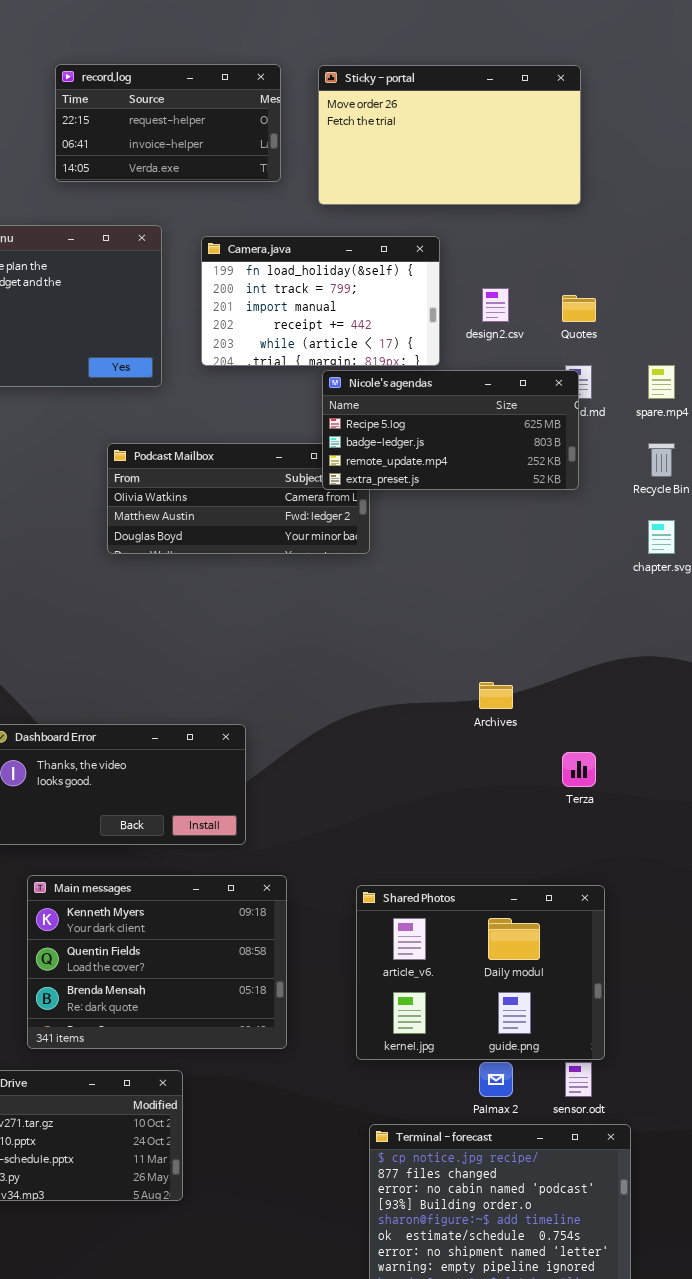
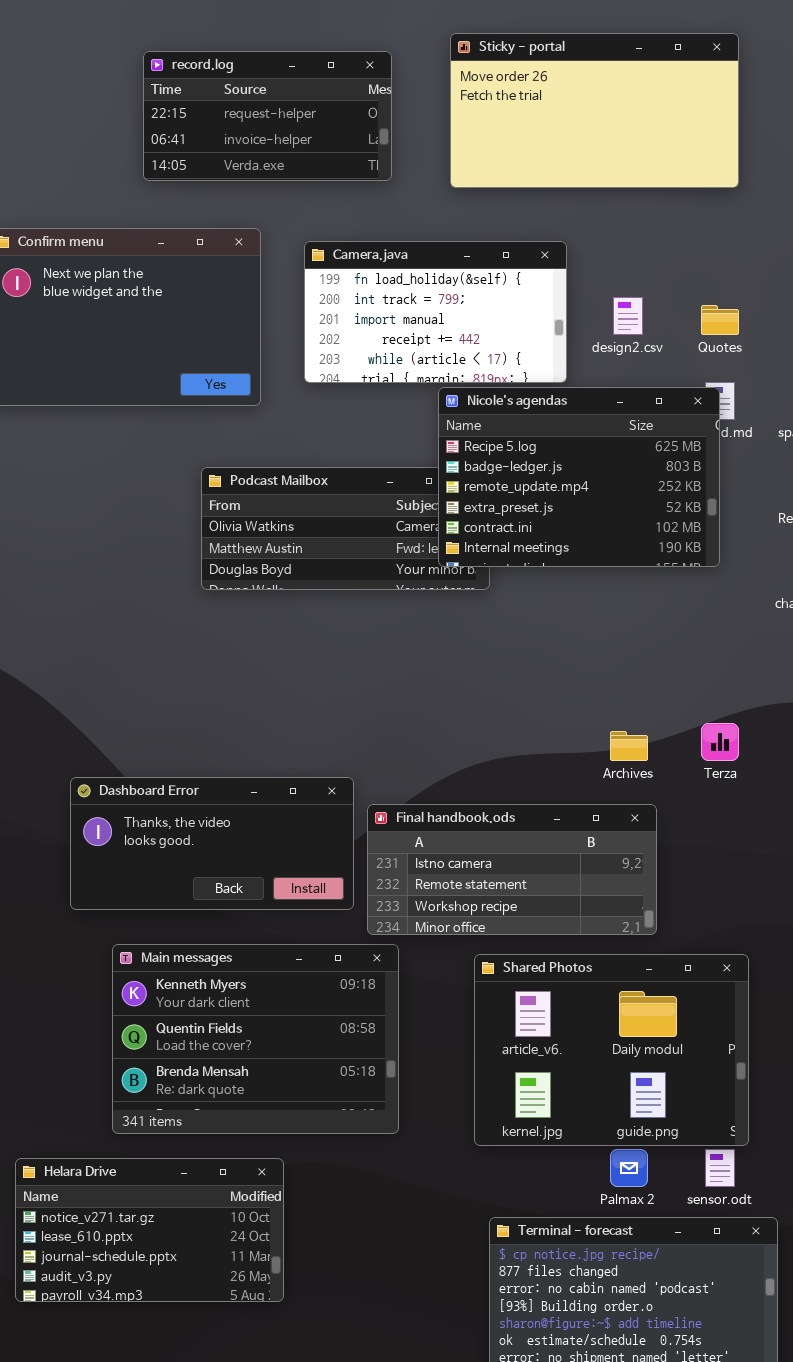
Sticky - portal: [318,65,581,205] -> [450,33,739,188], moved
Nicole's agendas: [322,370,579,490] -> [438,387,720,567], resized
Final handbook.ods: none -> [367,804,657,935], opened
Terza: [562,752,596,787] -> [701,723,739,761], moved

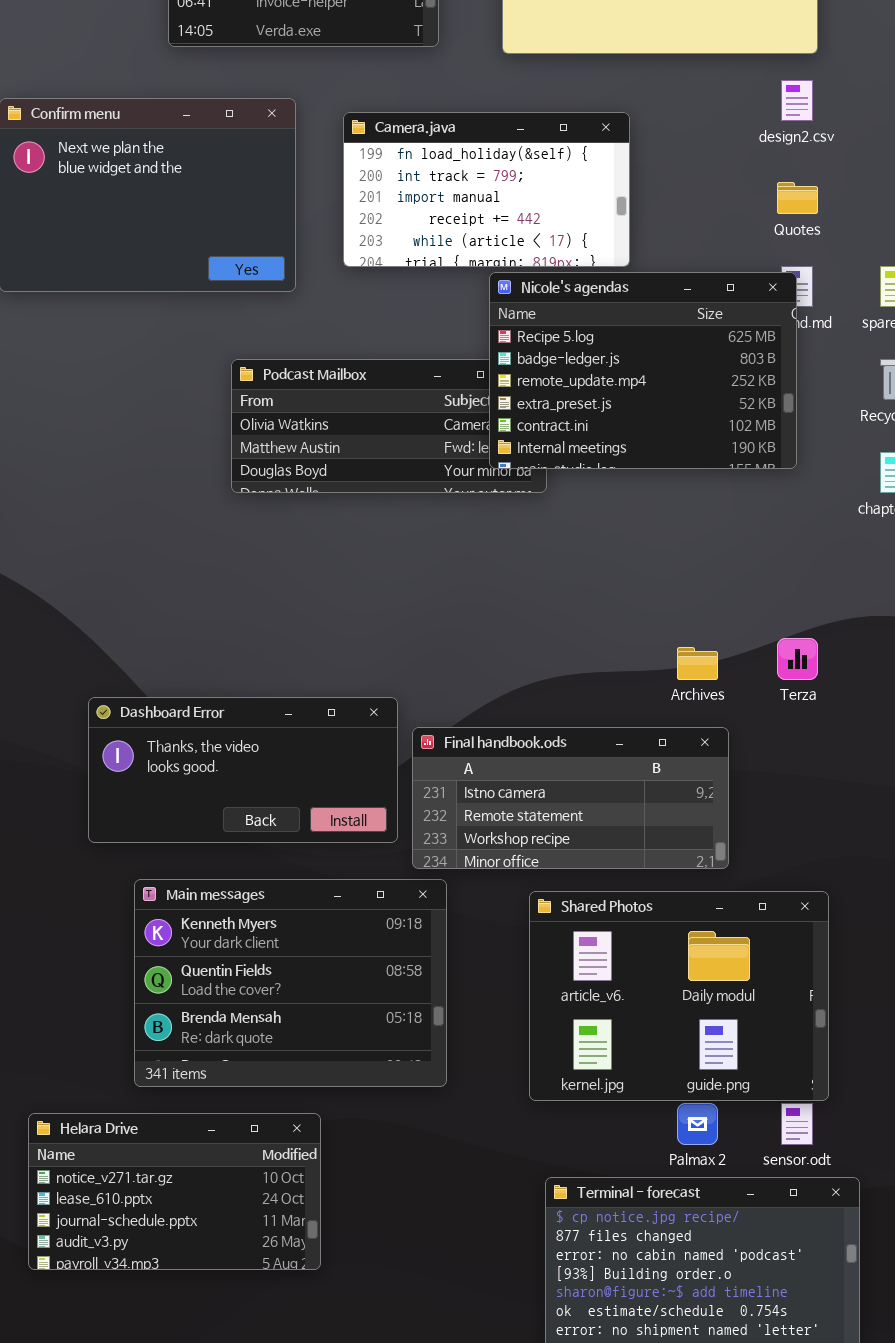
design2.csv: [613,297,643,335] -> [781,80,813,121], moved

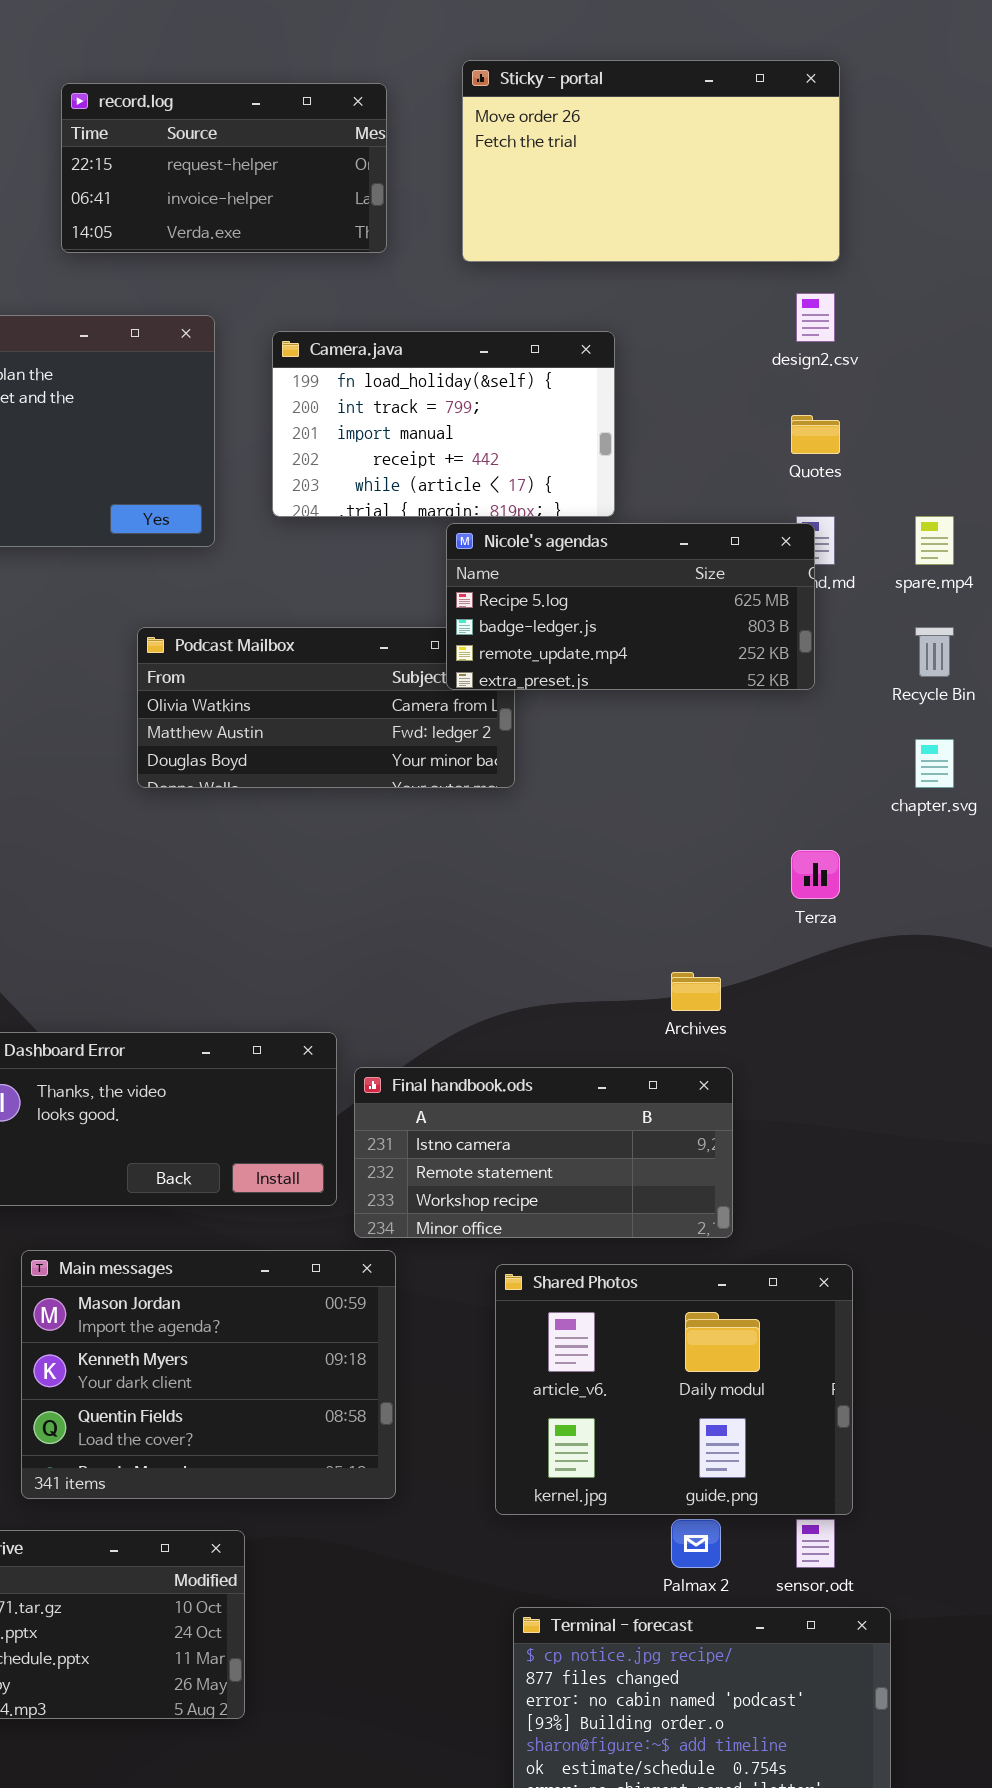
Nicole's agendas: [489,272,797,469] -> [446,523,815,690], resized
Terza: [777,638,818,680] -> [791,850,840,899], moved
Main messages: [134,879,447,1087] -> [21,1250,396,1499], scrolled up 1 row

